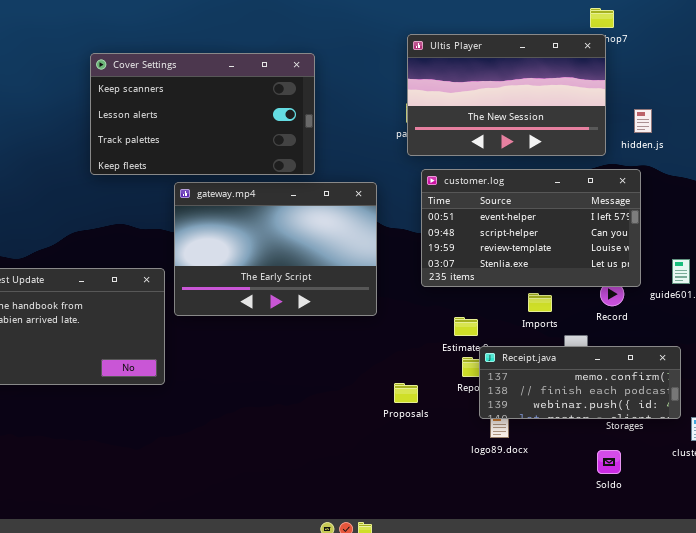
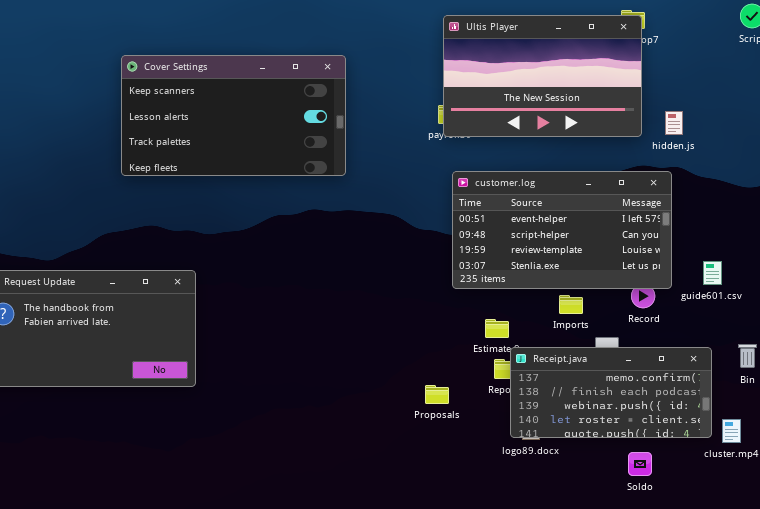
Ultis Player: [407,34,606,156] -> [443,15,642,137], moved
gateway.mp4: [174,182,377,316] -> none, closed
Receipt.java: [479,346,681,419] -> [510,347,712,438], resized

